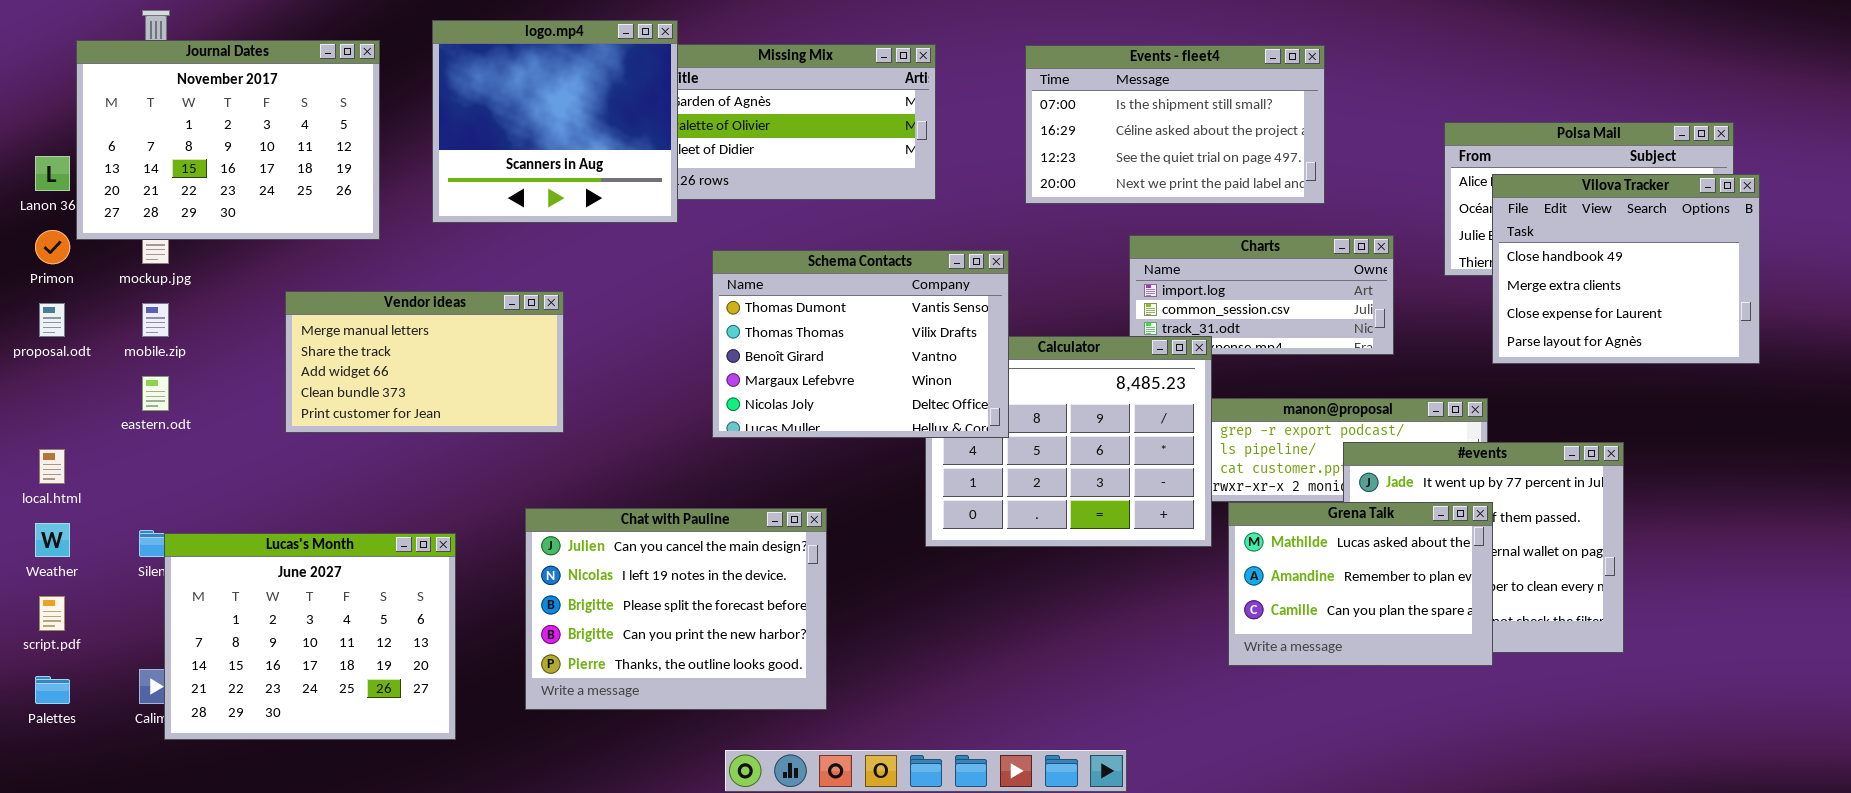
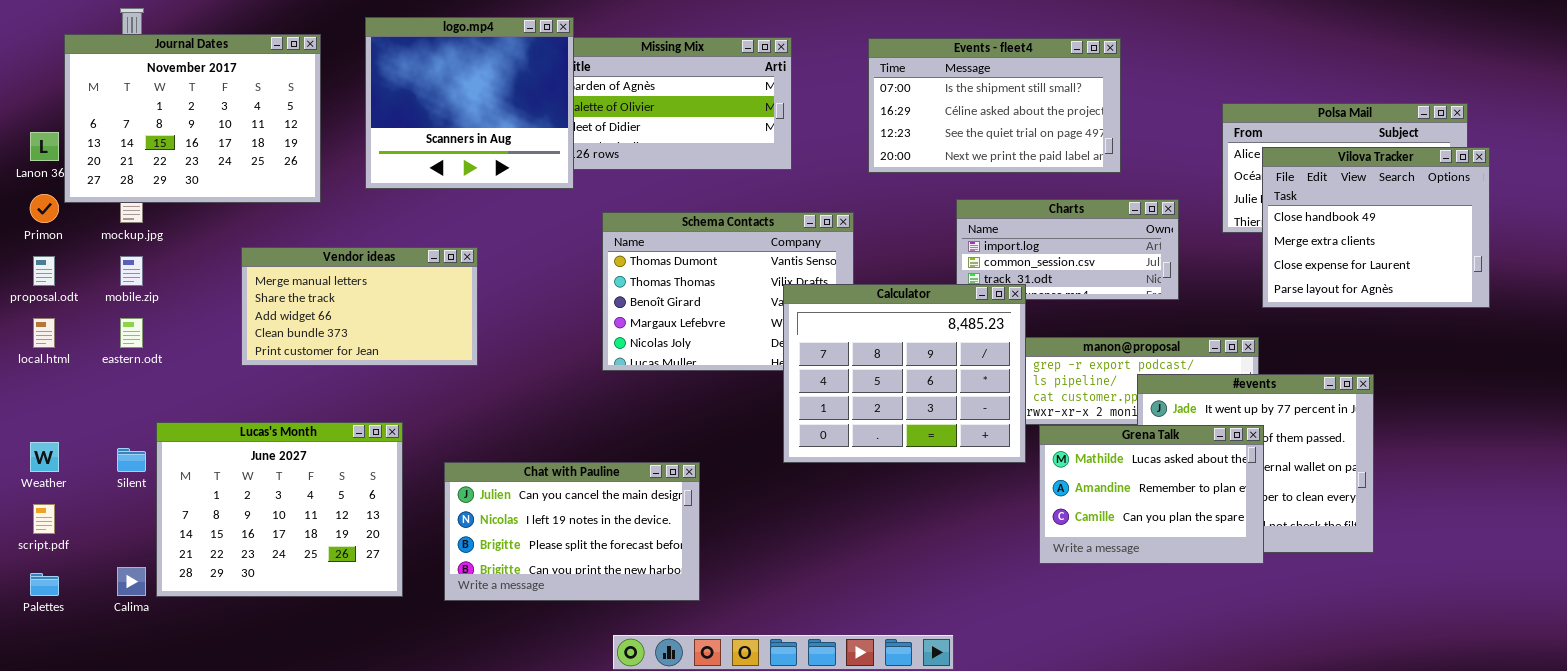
Calculator: [925,336,1212,547] -> [783,284,1026,463], raised
local.html: [39,449,65,484] -> [33,318,55,348], moved
Chat with Pauline: [525,508,827,710] -> [444,462,700,601], resized
Lucas's Month: [164,533,456,740] -> [156,422,403,597], moved

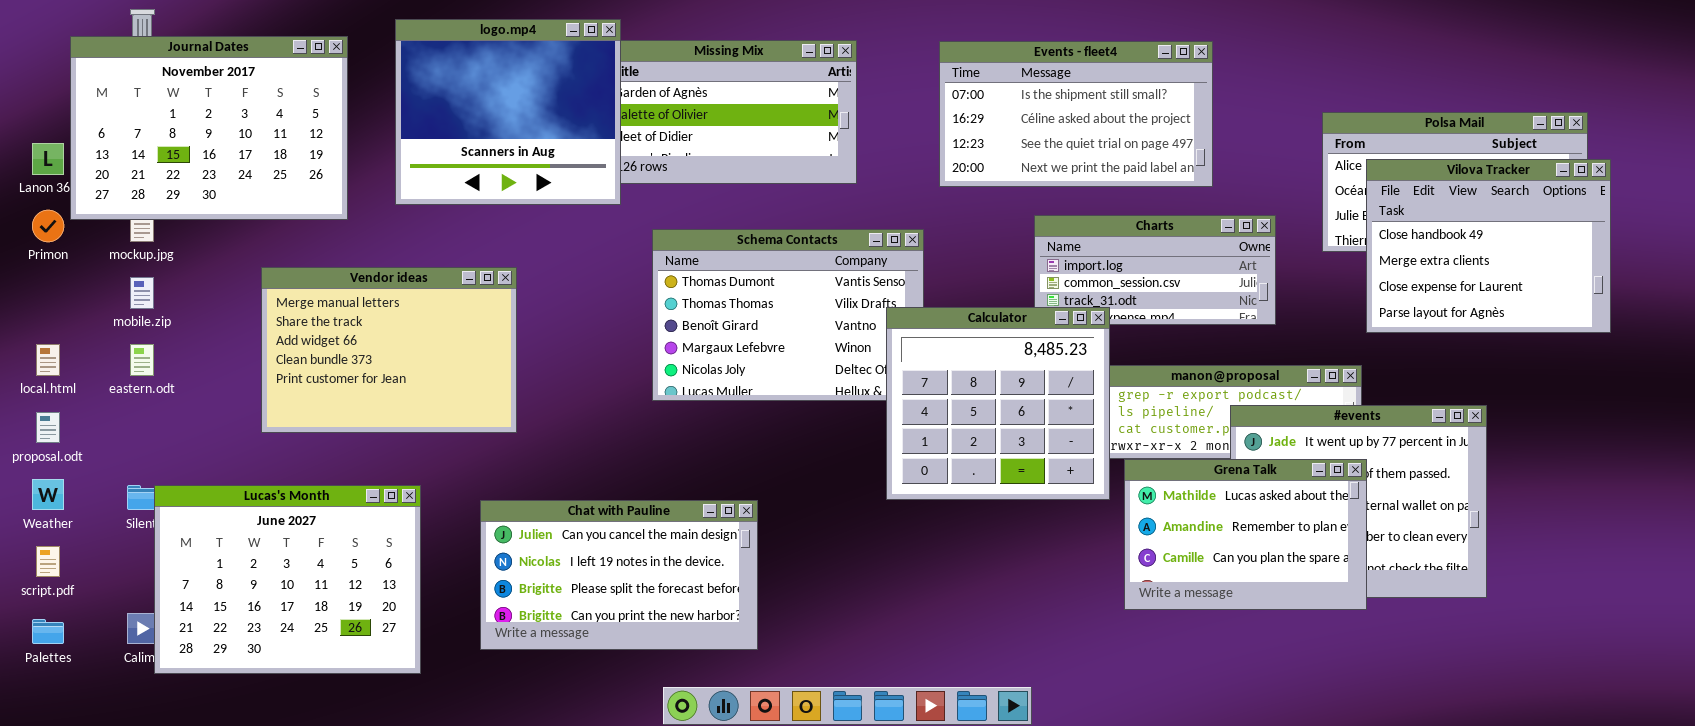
Vendor ideas: [241,247,478,366] -> [261,267,517,433], resized
proposal.odt: [33,256,55,286] -> [36,412,60,443], moved
Calculator: [783,284,1026,463] -> [886,307,1110,500], resized
Lucas's Month: [156,422,403,597] -> [154,485,421,674], moved

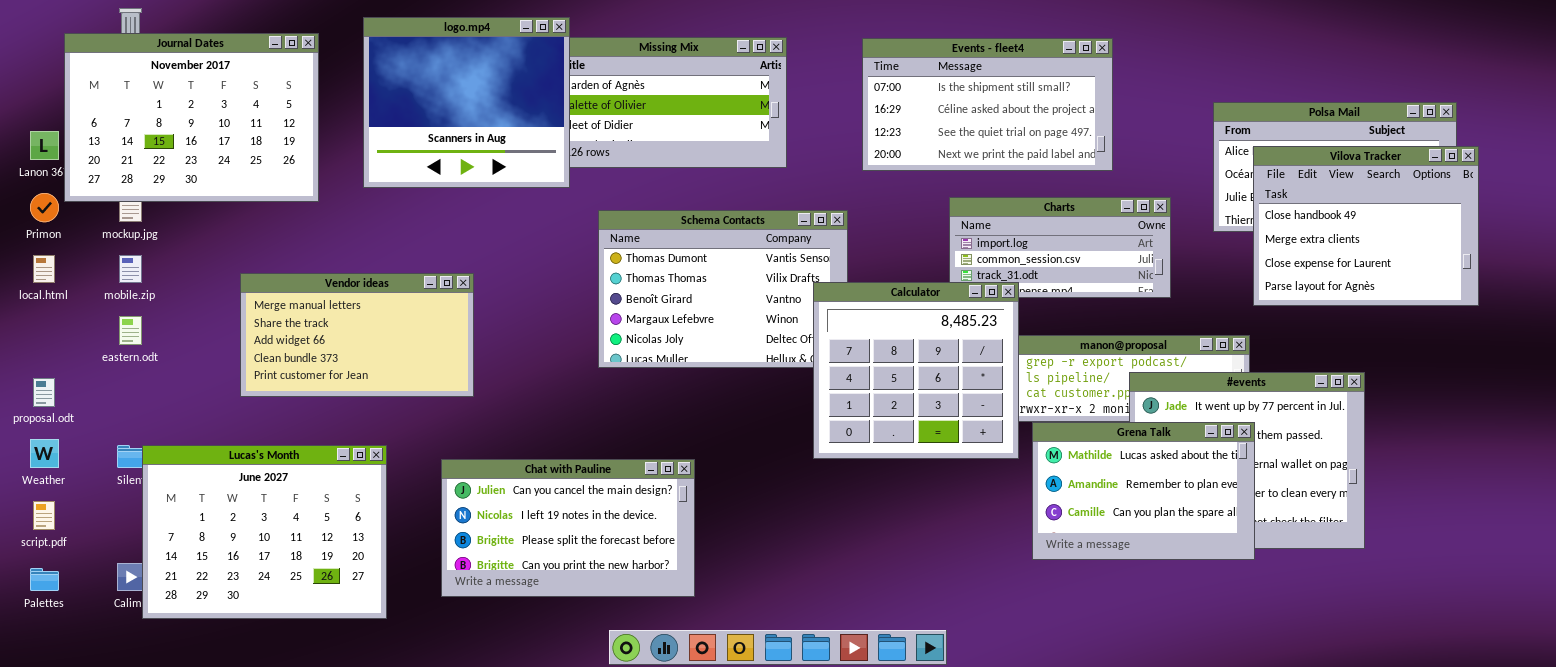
Vendor ideas: [261,267,517,433] -> [240,273,474,397], resized
local.html: [36,344,60,376] -> [33,255,55,283], moved

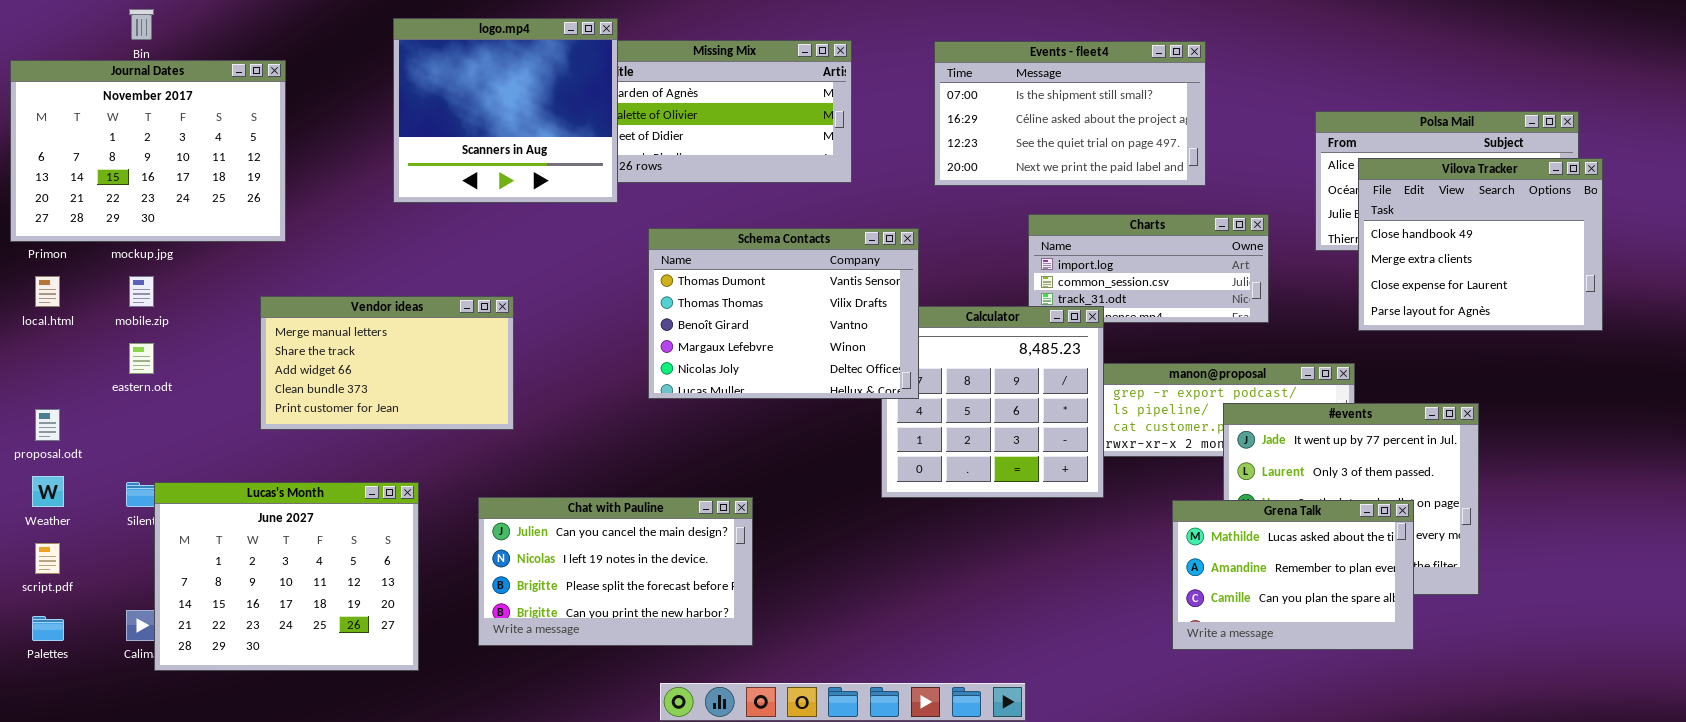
Journal Dates: [64,33,319,202] -> [10,60,286,242], moved
Schema Contacts: [598,210,848,368] -> [648,228,919,399], raised
Grena Talk: [1032,422,1255,560] -> [1172,500,1414,650], moved

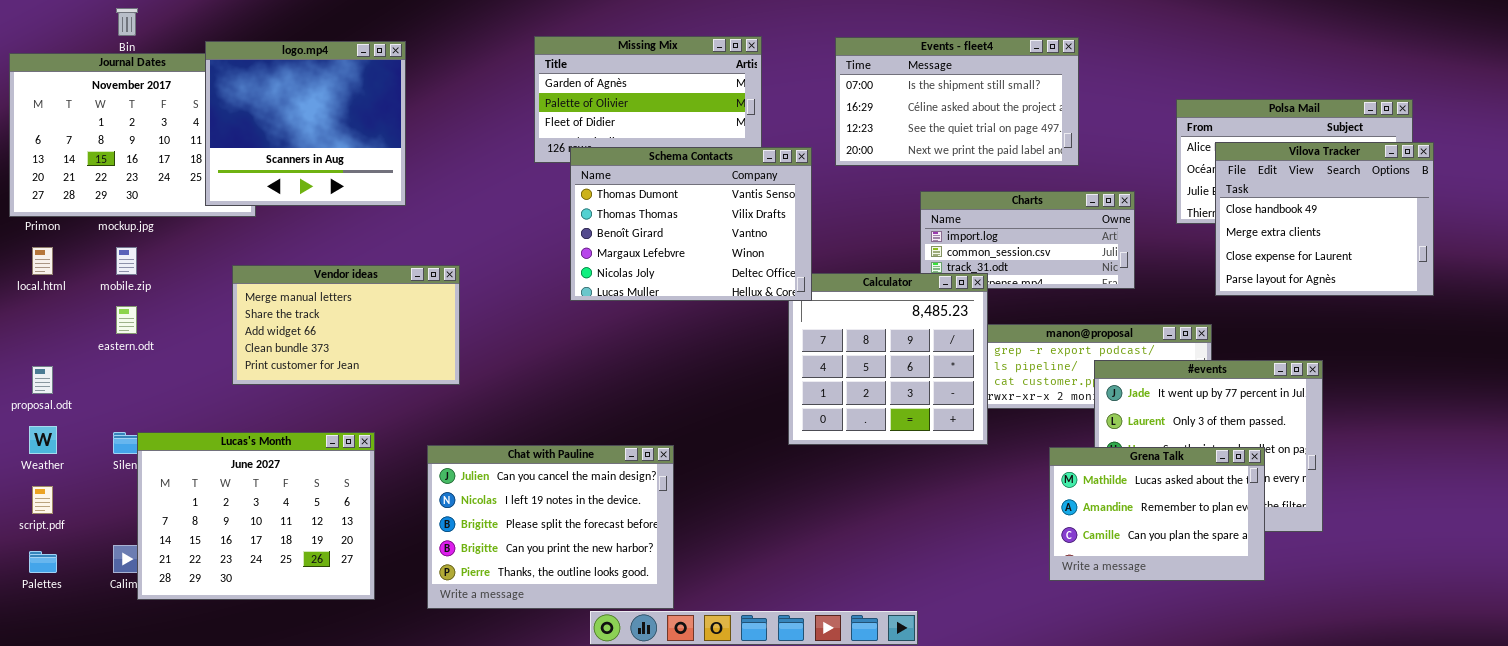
logo.mp4: [393,18,618,203] -> [205,41,406,206], moved
Schema Contacts: [648,228,919,399] -> [570,147,812,301], moved
Chat with Pauline: [478,497,753,646] -> [427,445,674,609], resized

